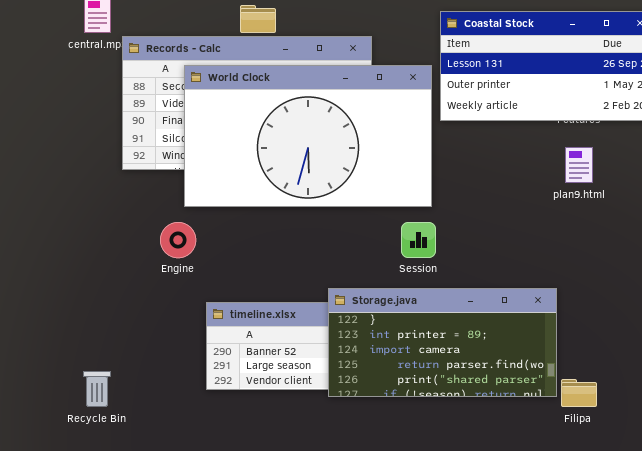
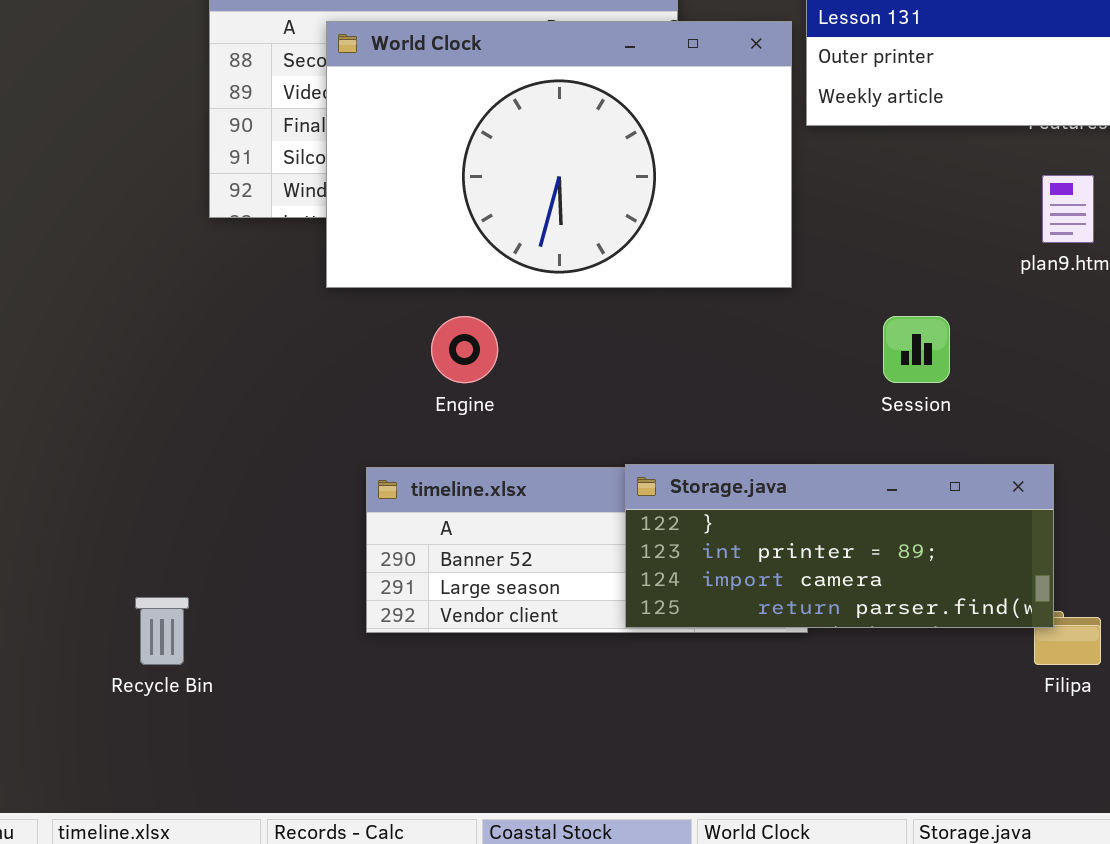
Engine: [160,222,196,258] -> [431,316,498,383], moved
Session: [401,222,436,258] -> [883,316,950,383], moved
Storage.java: [328,288,557,397] -> [625,464,1054,628], moved, resized

